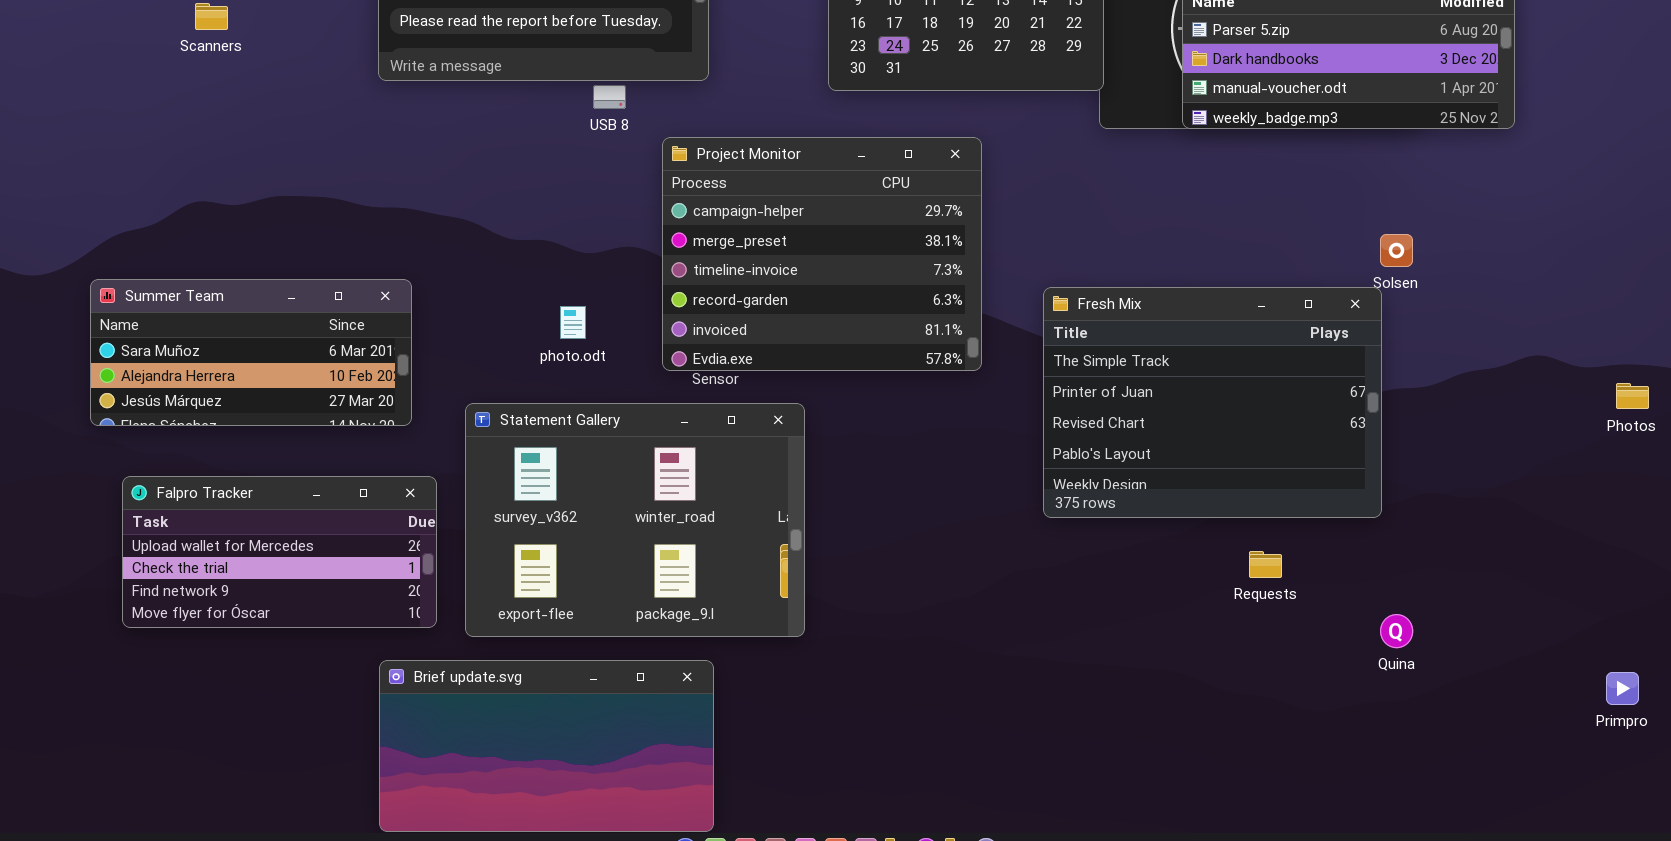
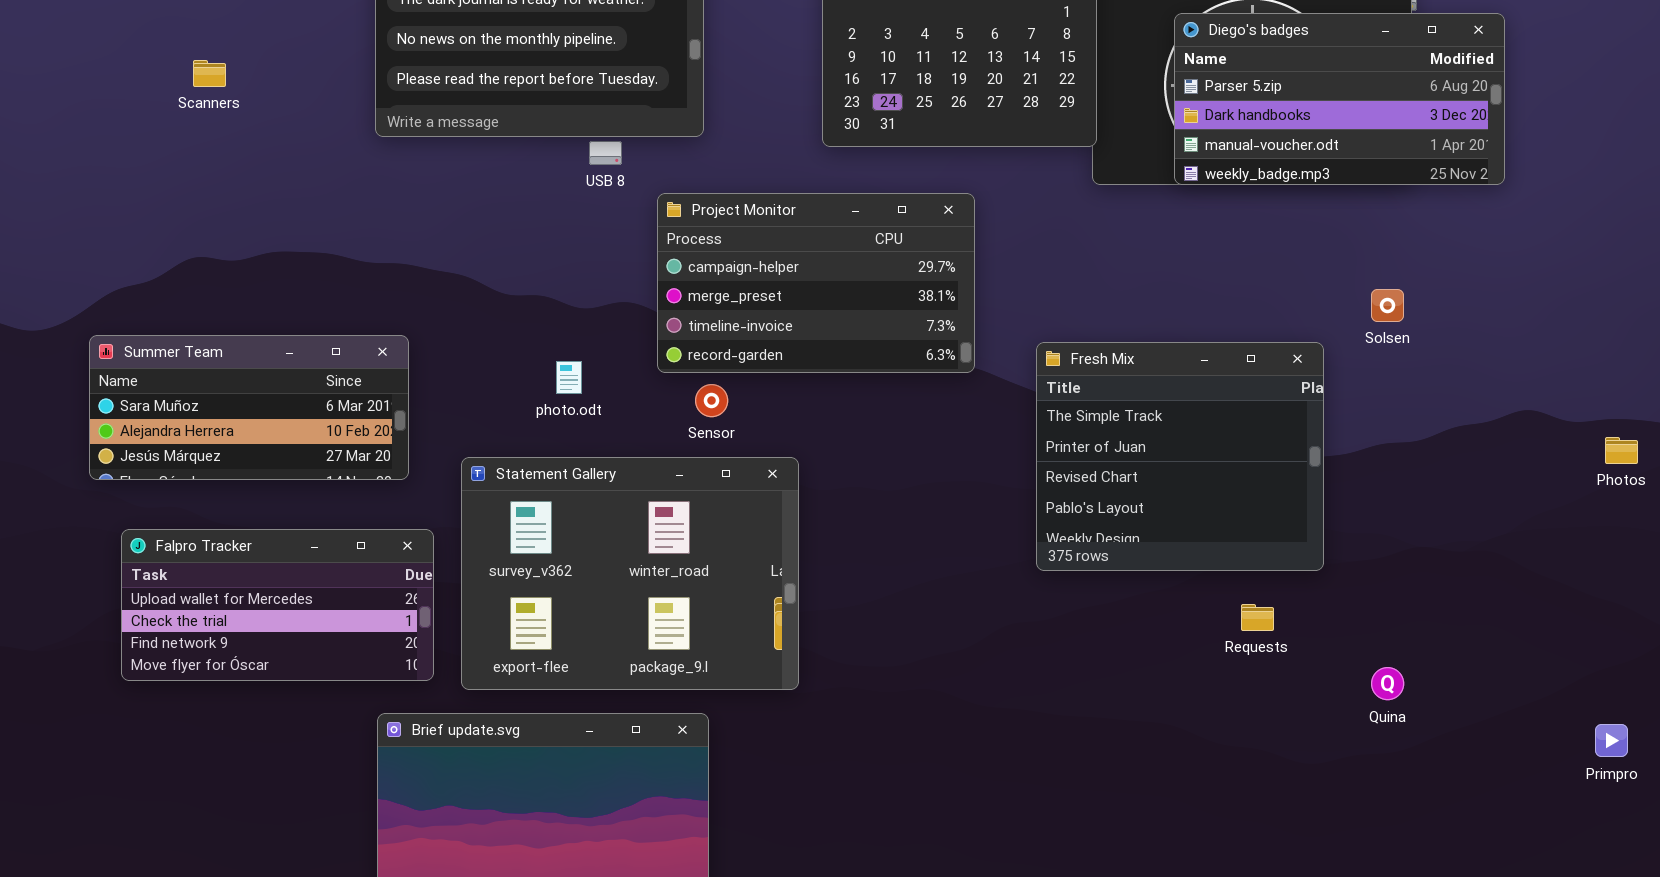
Project Monitor: [662,137,982,371] -> [657,193,975,373], resized
Fresh Mix: [1043,287,1382,518] -> [1036,342,1324,571], resized

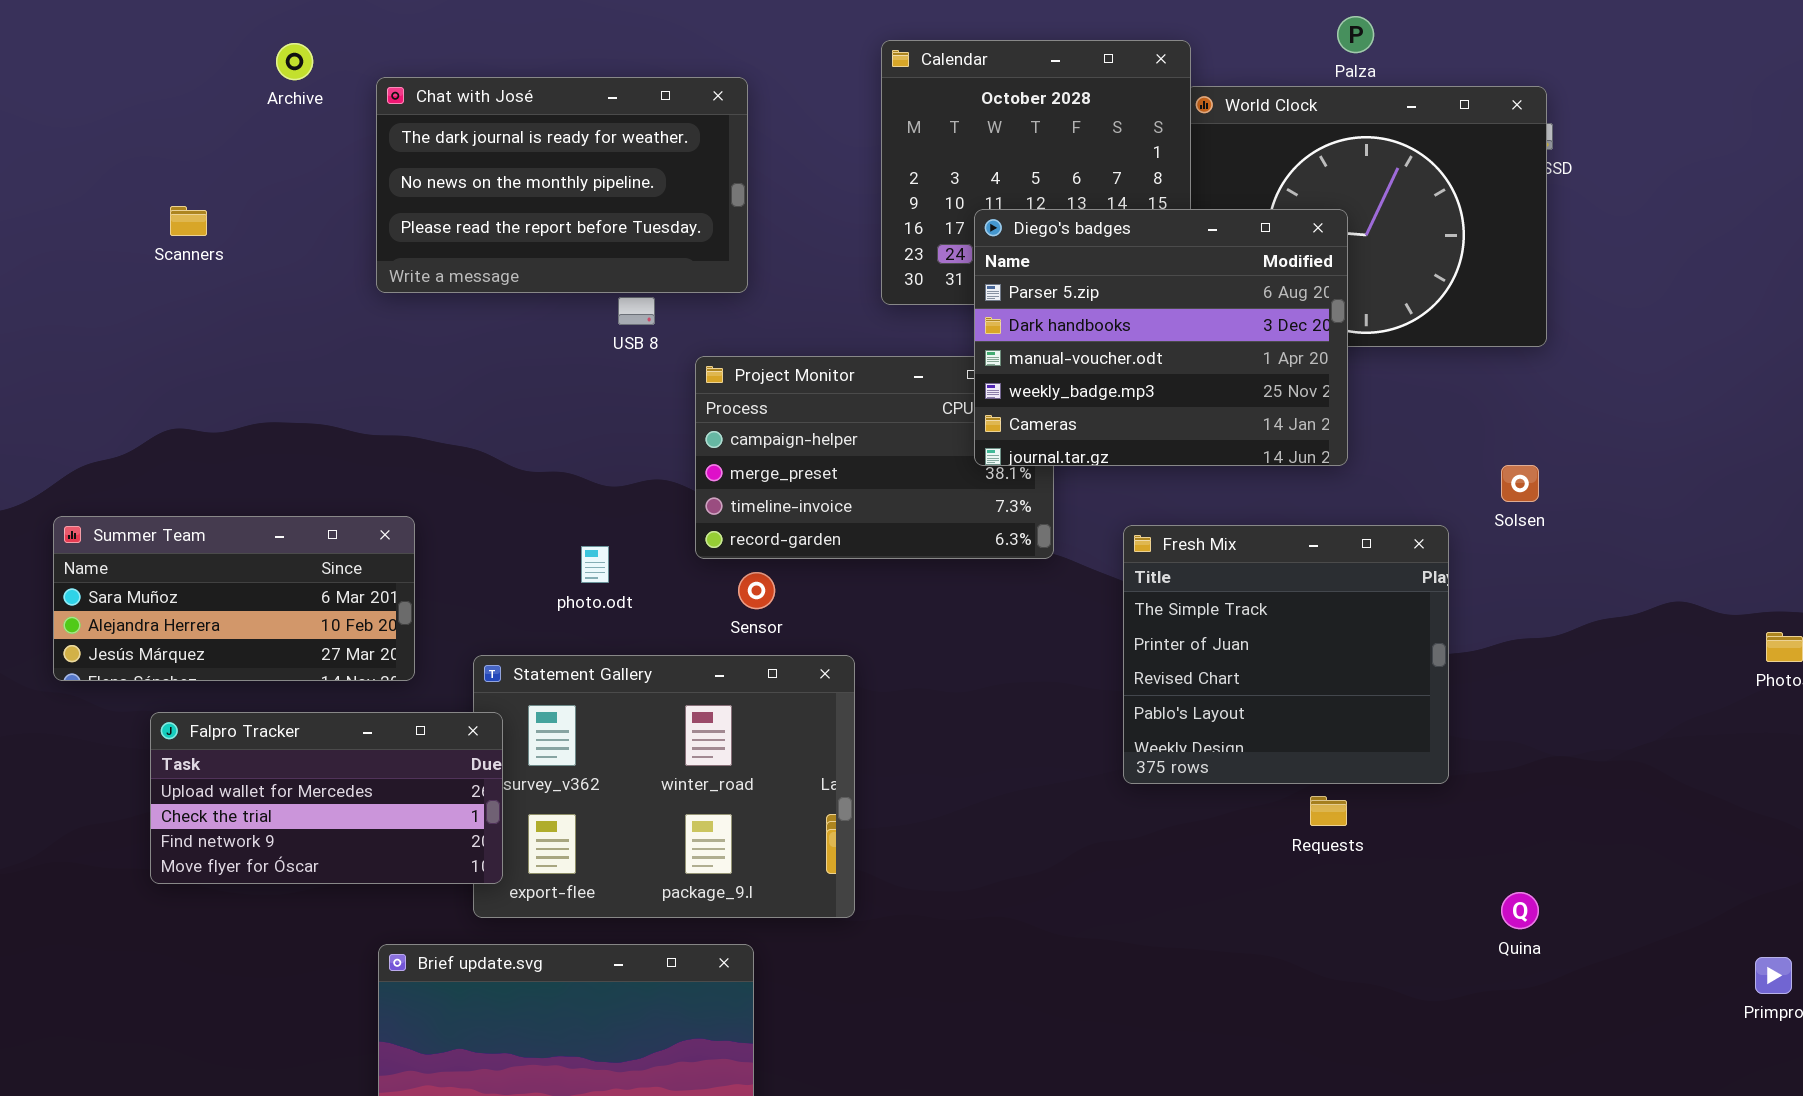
Diego's badges: [1174,13,1505,185] -> [974,209,1348,466], moved, resized
Falpro Tracker: [121,529,434,681] -> [150,712,503,884], moved
Requests: [1241,604,1274,631] -> [1310,796,1347,826], moved

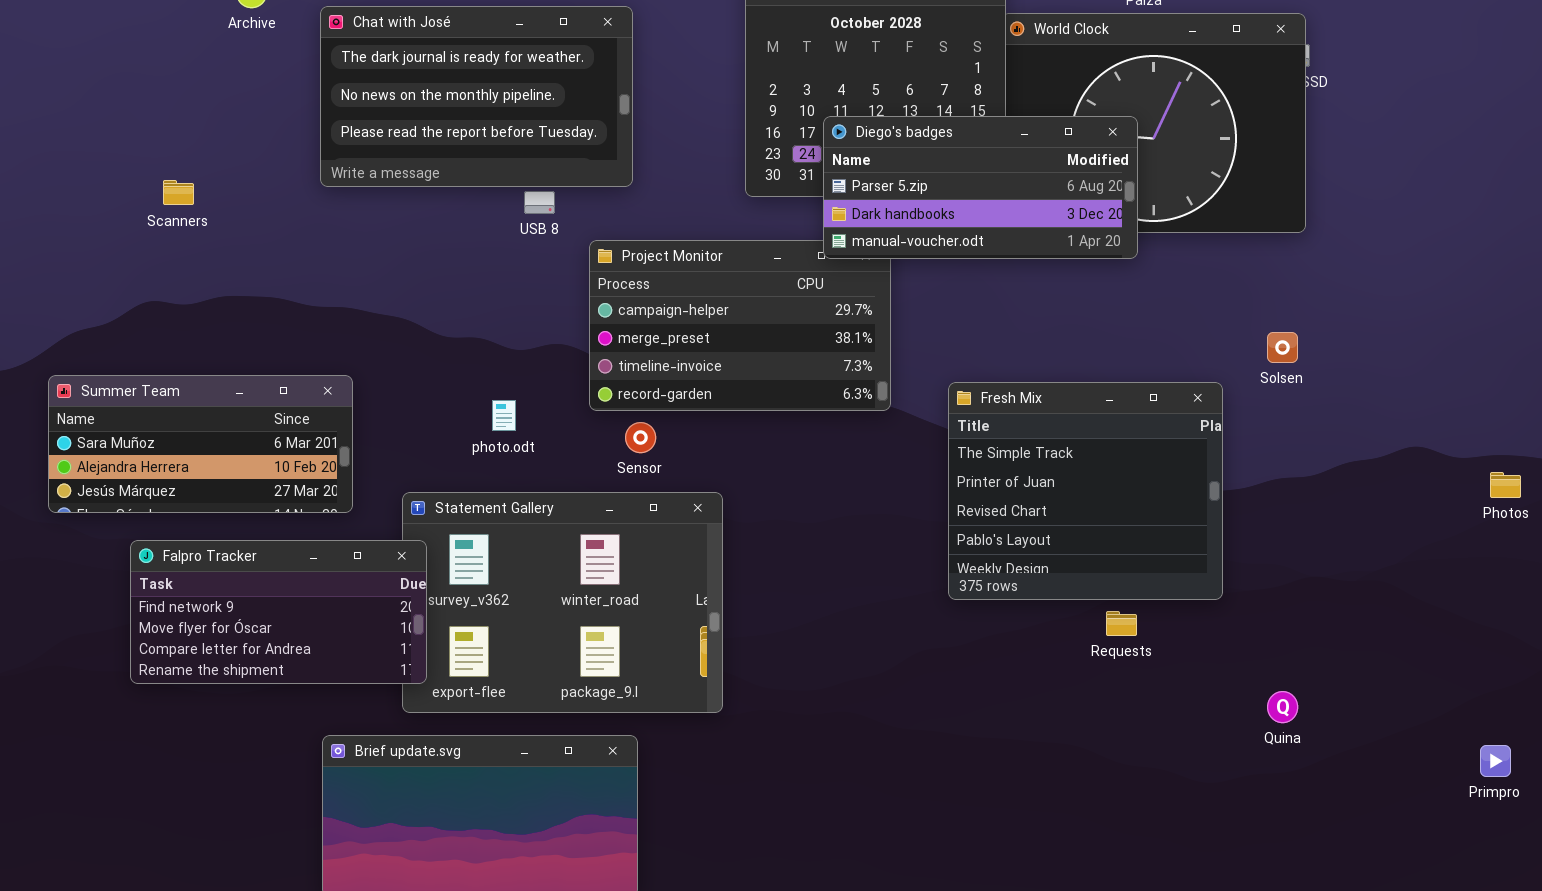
Scanners: [170,206,207,236] -> [163,180,194,205], moved
Diego's badges: [974,209,1348,466] -> [823,116,1138,259], resized
Falpro Tracker: [150,712,503,884] -> [130,540,427,684], scrolled down 2 rows

